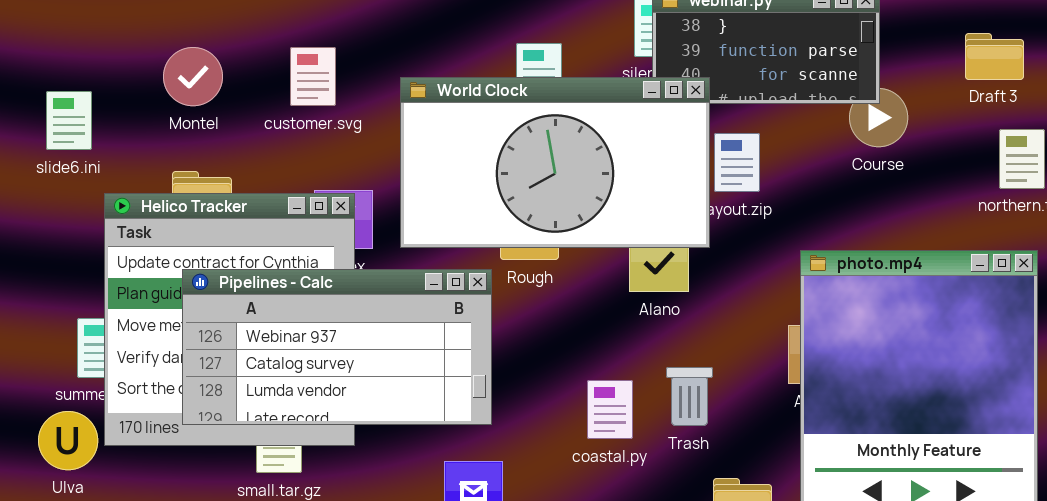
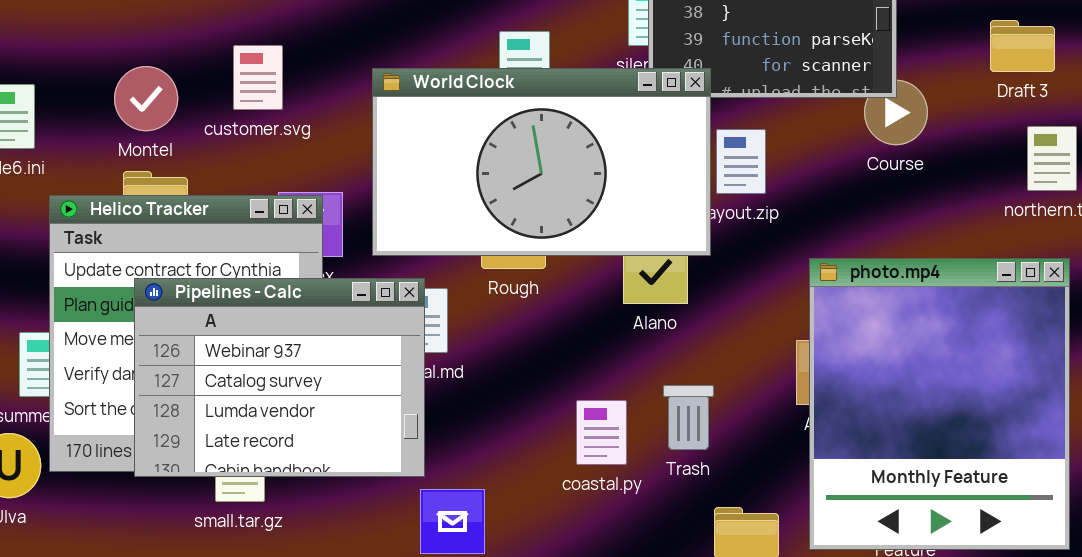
Montel: [163,47,223,106] -> [114,66,178,131], moved
customer.svg: [290,47,336,106] -> [233,45,283,110], moved
Pipelines - Calc: [182,269,492,425] -> [134,278,425,477], resized

